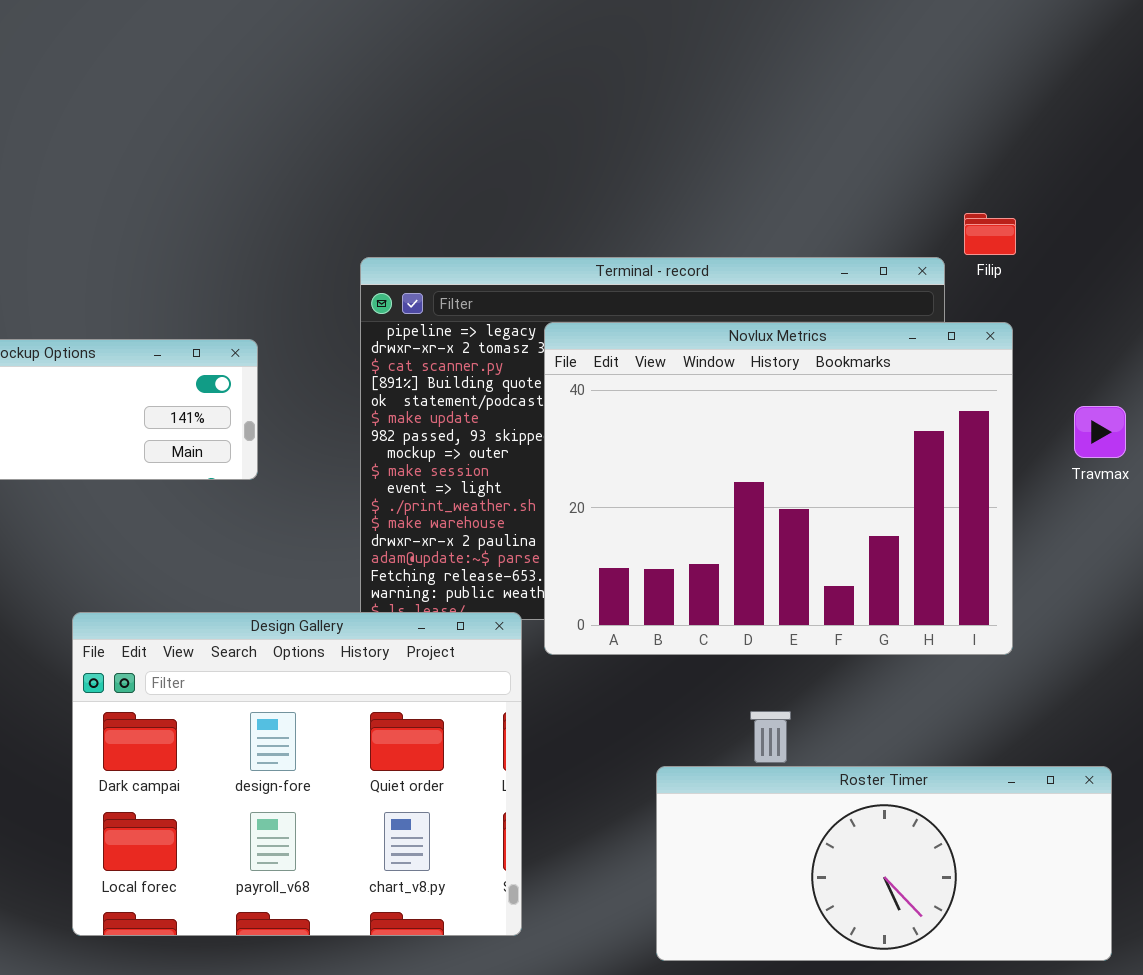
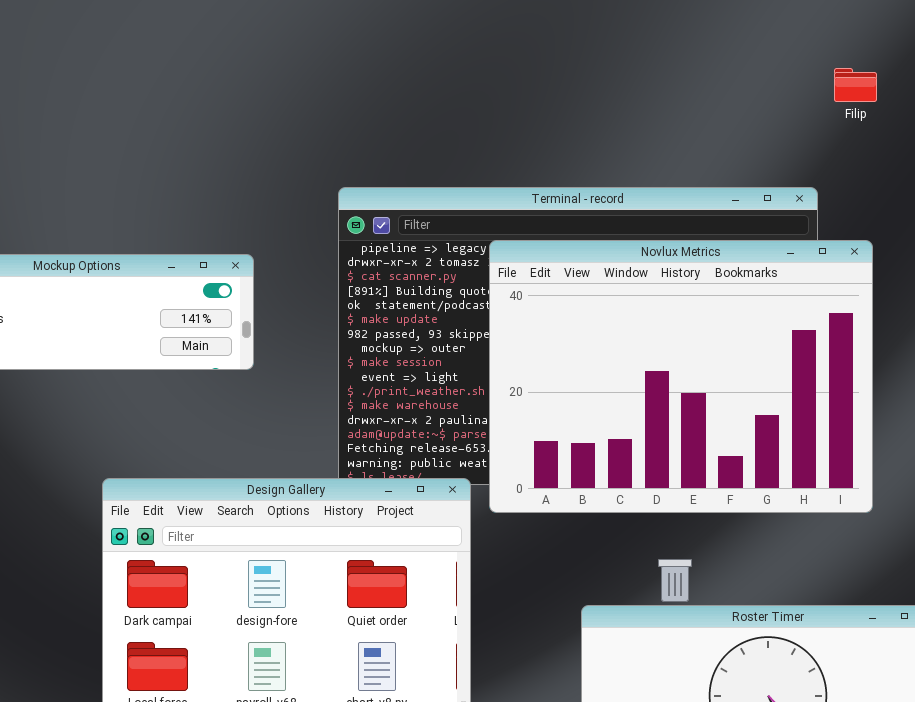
Filip: [964,213,1016,255] -> [834,68,877,102], moved

